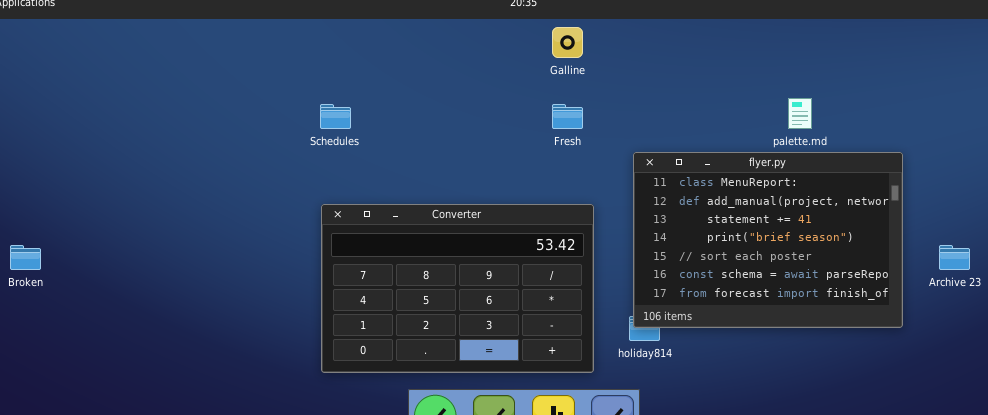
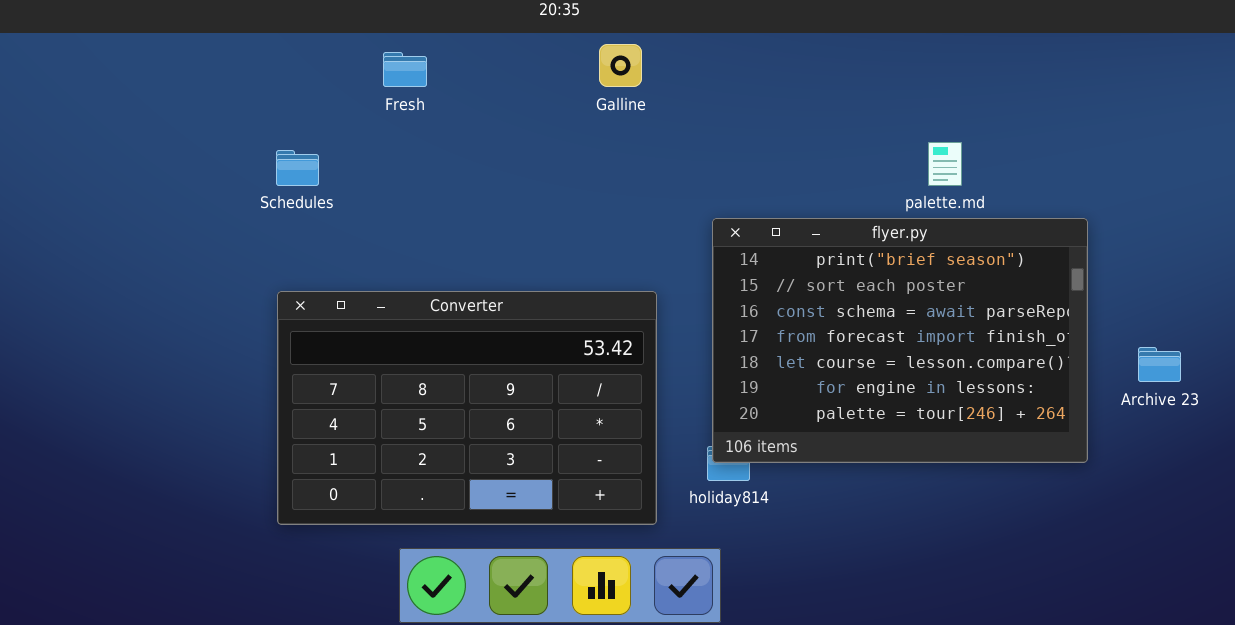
Fresh: [552,104,583,129] -> [383,52,427,87], moved
flyer.py: [633,152,903,328] -> [712,218,1088,463], scrolled down 3 rows

